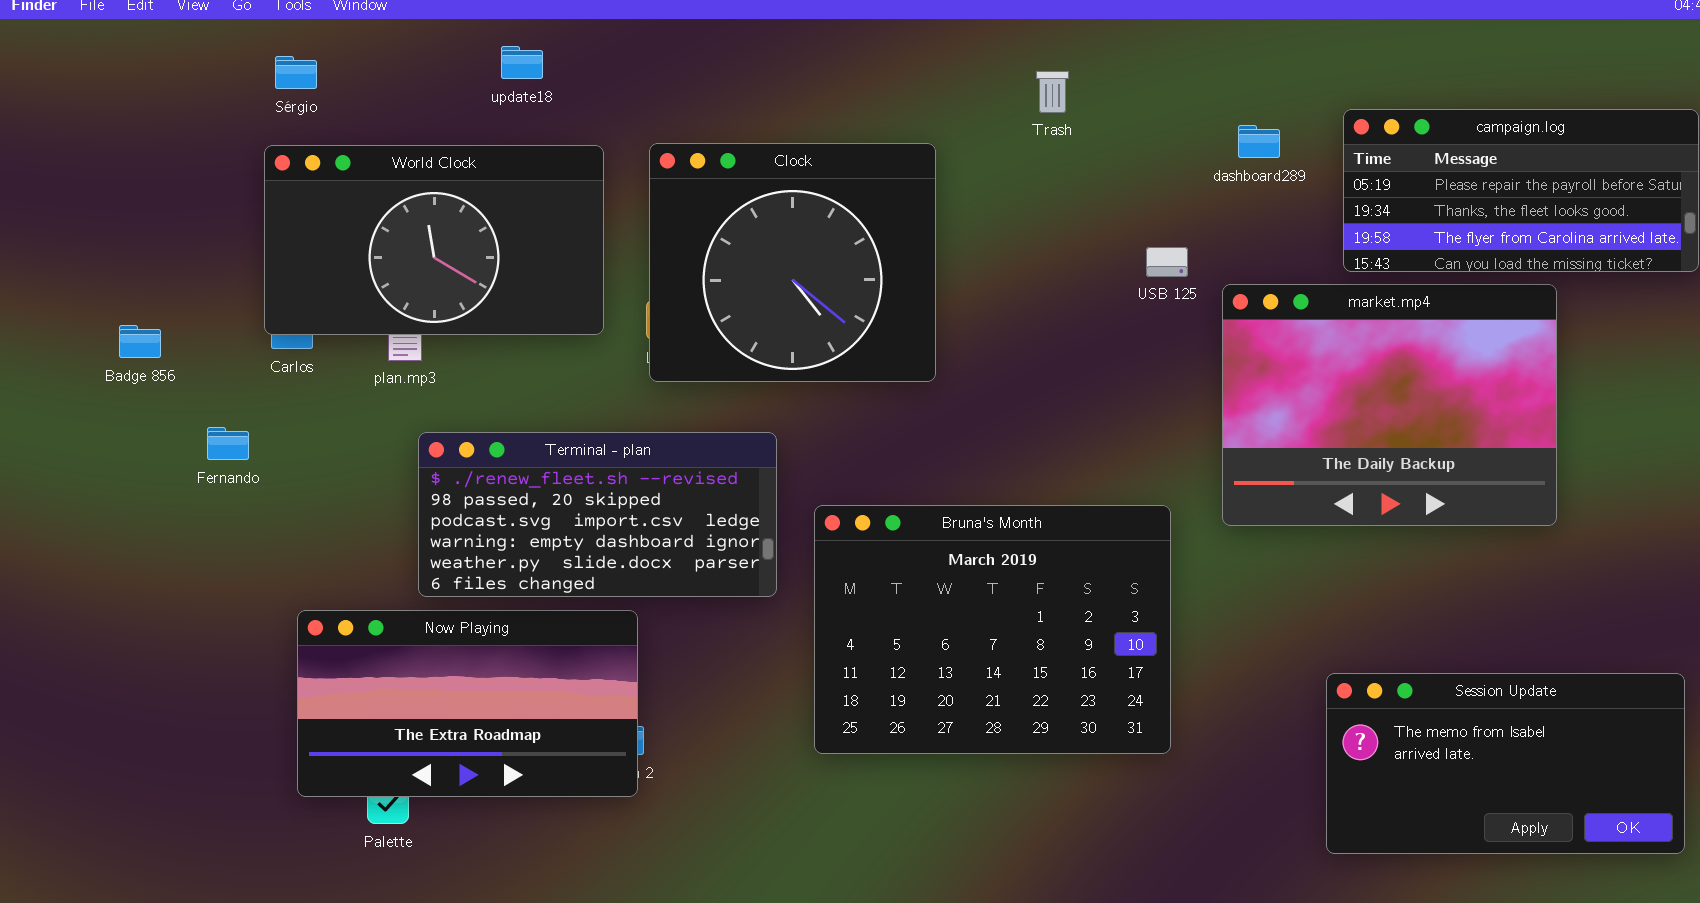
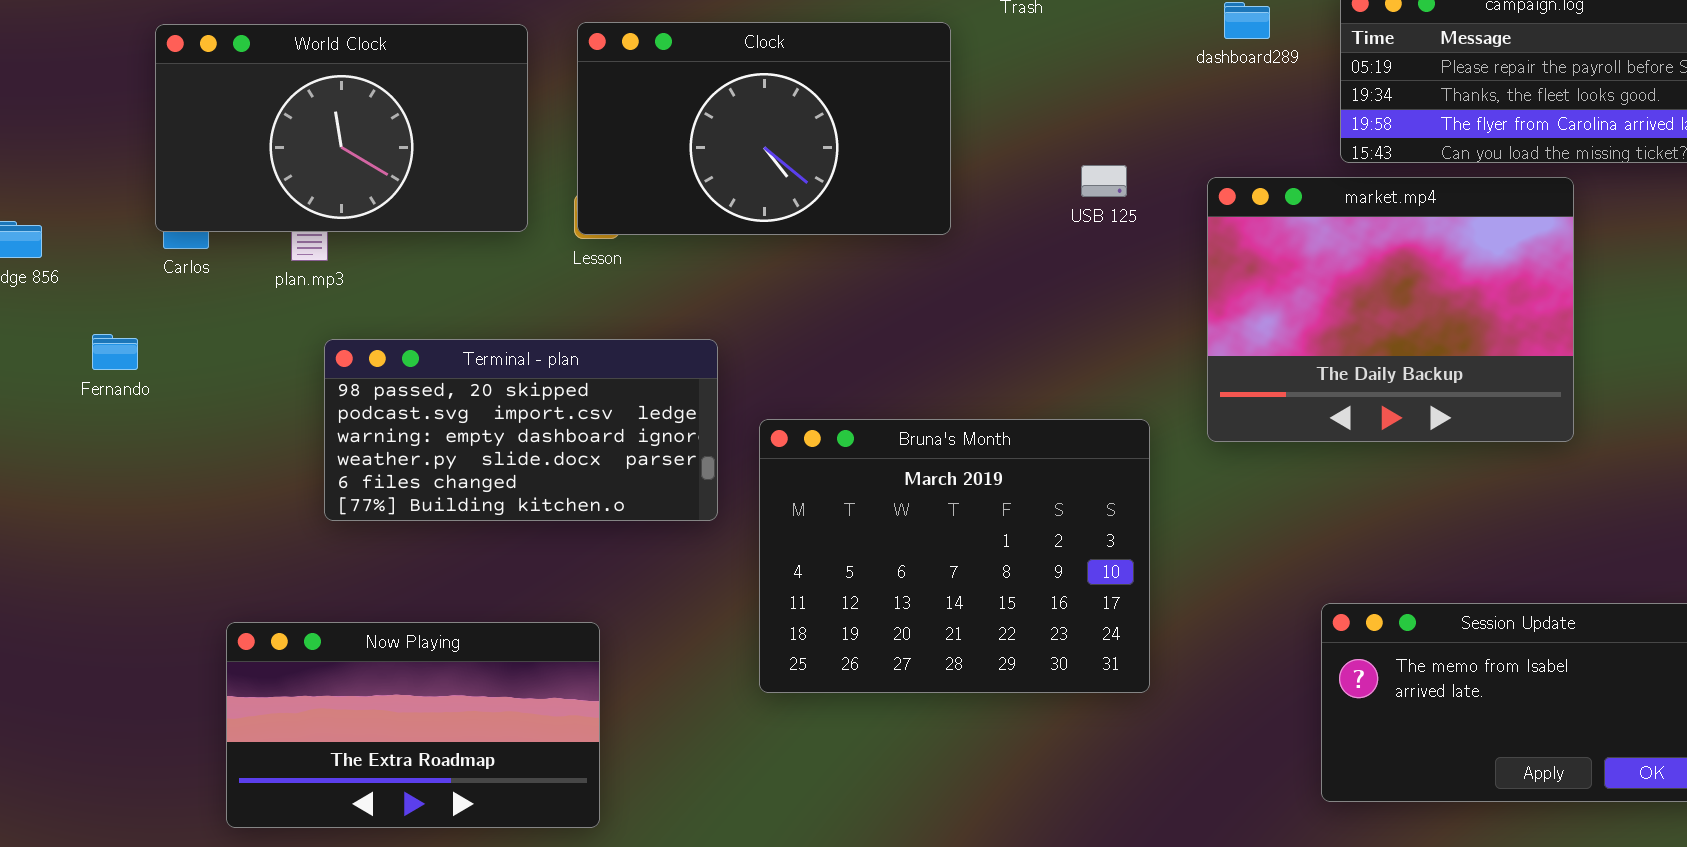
Clock: [649,143,936,382] -> [577,22,951,235], resized
USB 125: [1146,247,1188,277] -> [1081,165,1127,197], moved
Terminal - plan: [418,432,777,597] -> [324,339,718,521], scrolled down 1 row
Now Playing: [297,610,638,797] -> [226,622,600,828], moved

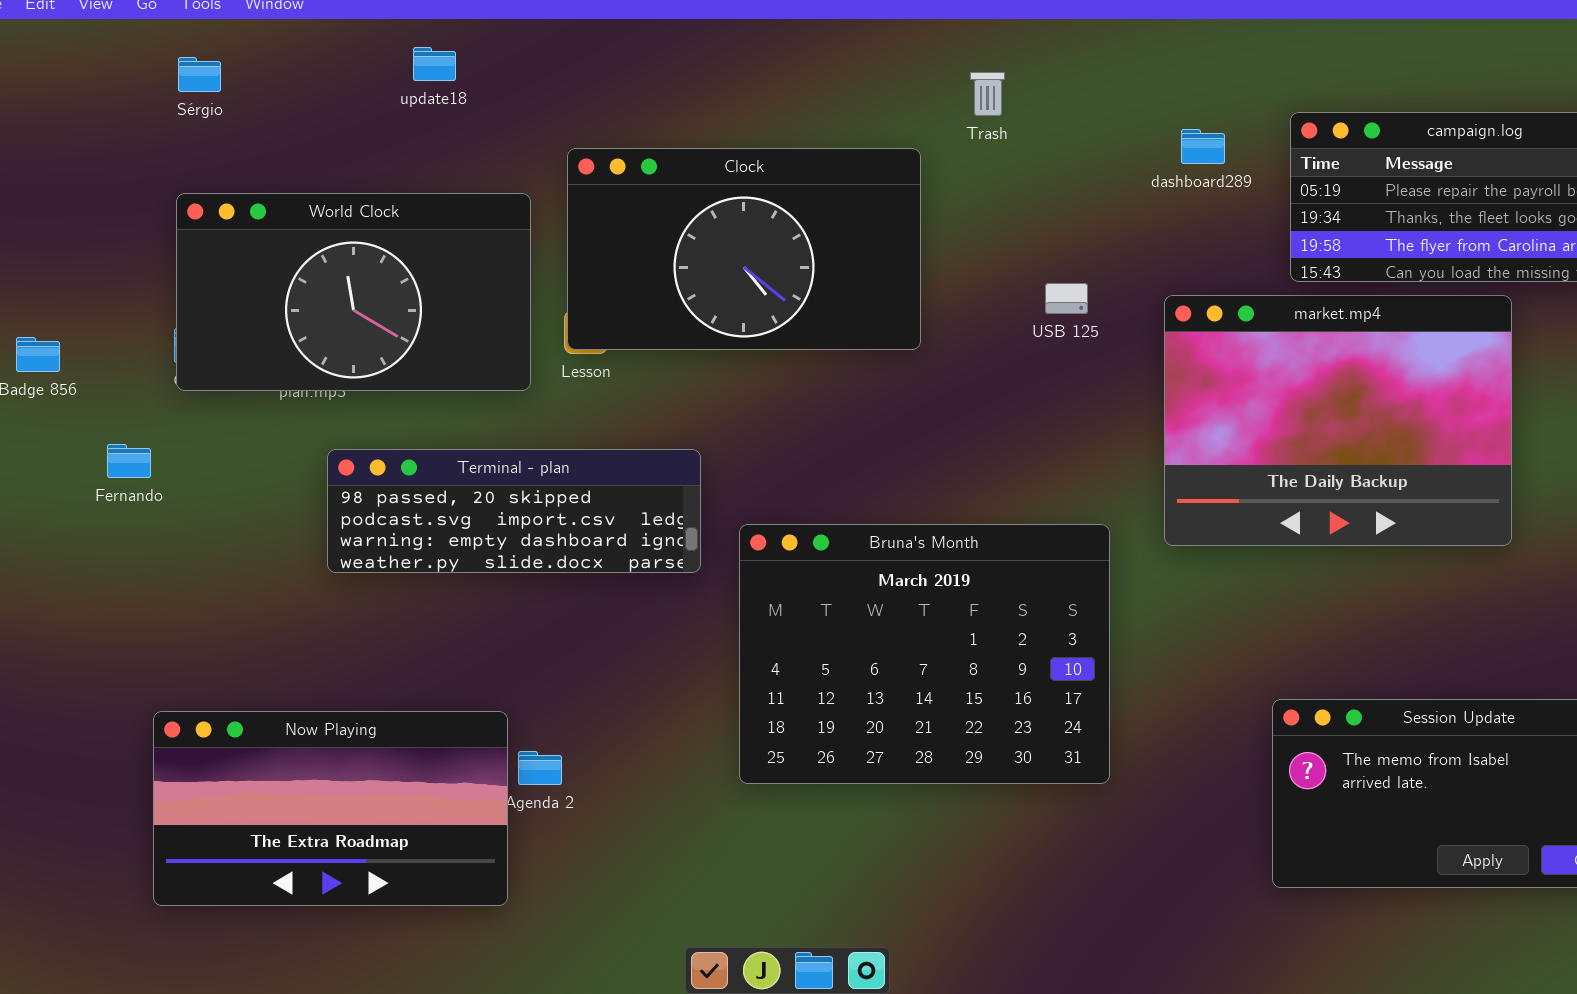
World Clock: [155,24,528,232] -> [176,193,531,391], moved
Terminal - plan: [324,339,718,521] -> [327,449,701,573], resized
Now Playing: [226,622,600,828] -> [153,711,508,906], moved

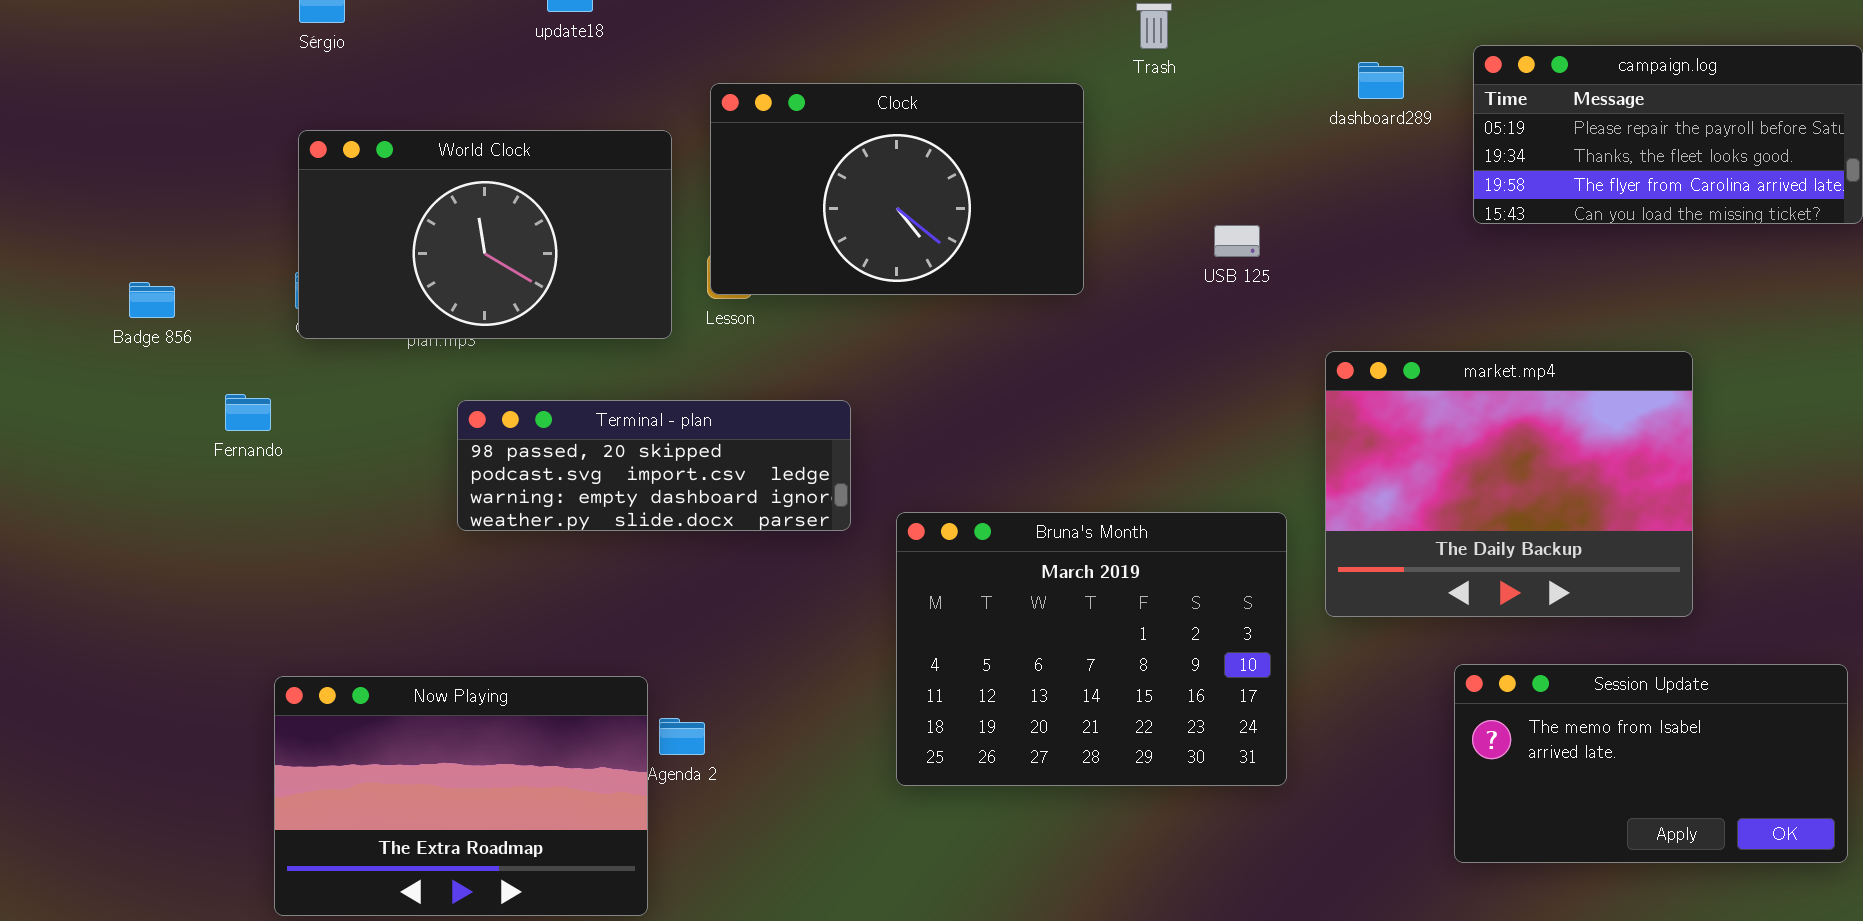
market.mp4: [1164,295,1512,546] -> [1325,351,1693,617], moved
Bruna's Month: [739,524,1110,784] -> [896,512,1287,786], moved
Now Playing: [153,711,508,906] -> [274,676,648,916], resized

